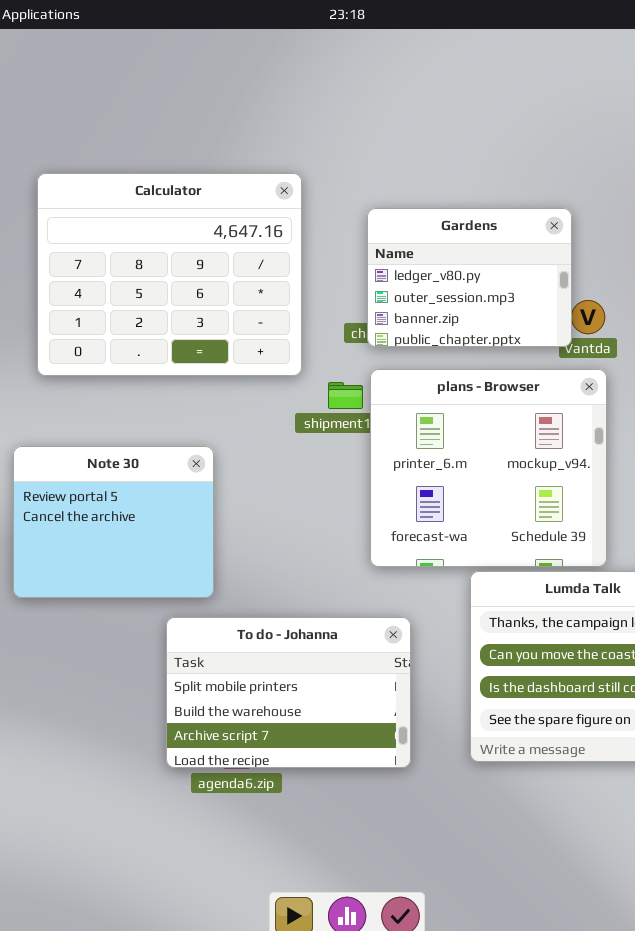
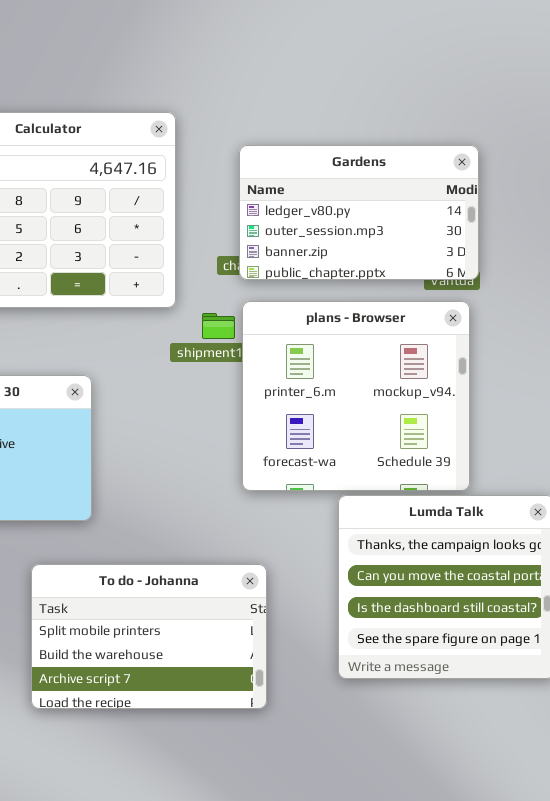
Gardens: [367,208,572,347] -> [239,145,479,280], resized
To do - Johanna: [166,617,411,768] -> [31,564,267,709], moved

